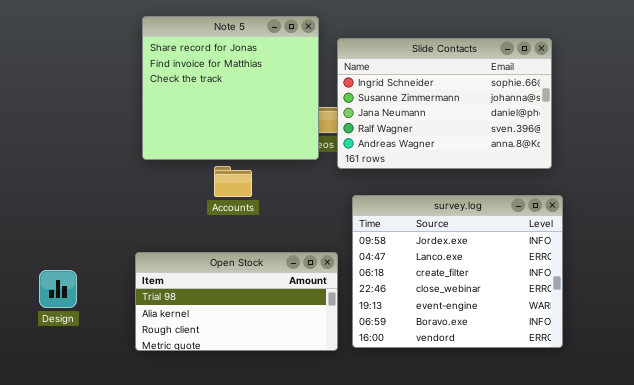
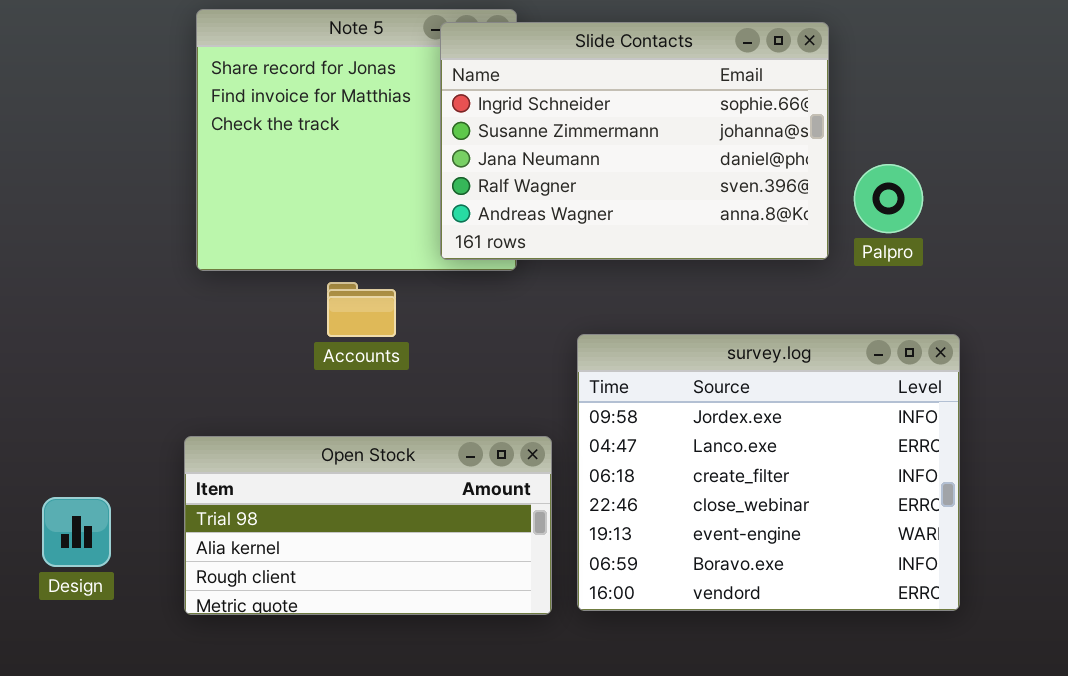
Slide Contacts: [337,38,552,169] -> [440,22,829,260], moved
Design: [39,270,77,308] -> [42,497,111,567], moved

